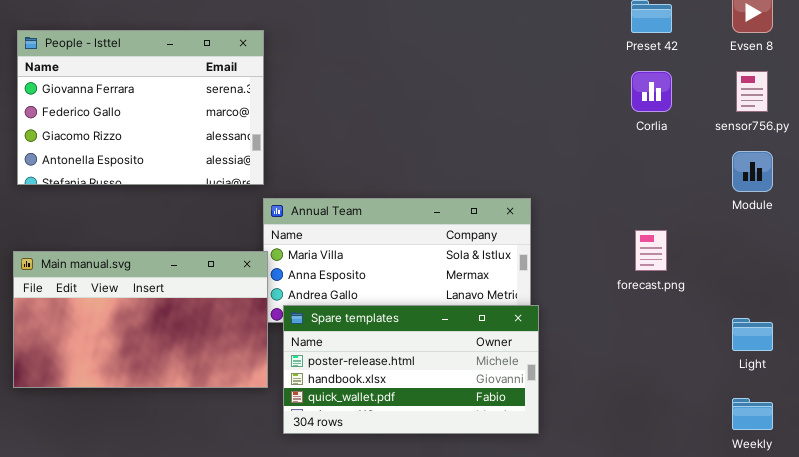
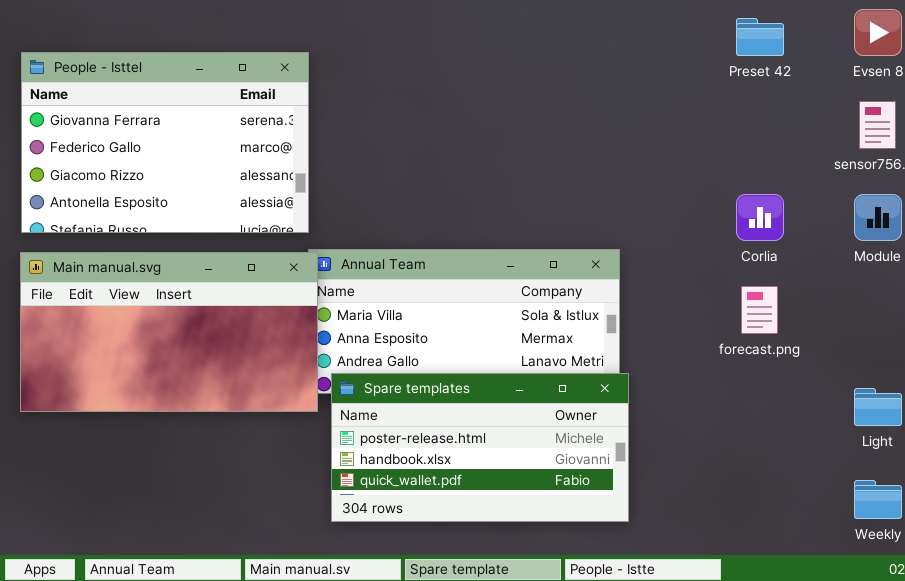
Corlia: [631,71,672,112] -> [736,194,784,241], moved
Main manual.svg: [13,251,268,388] -> [20,252,318,412], moved

